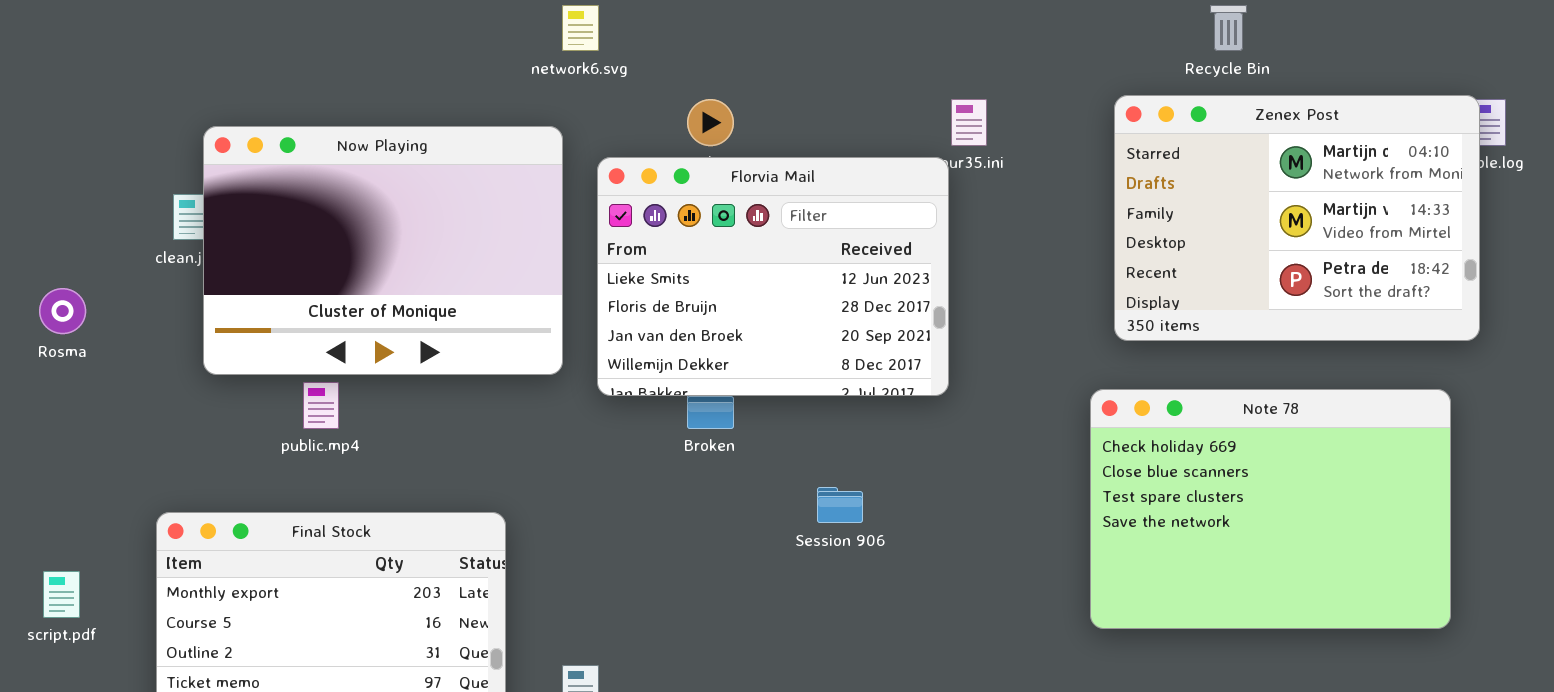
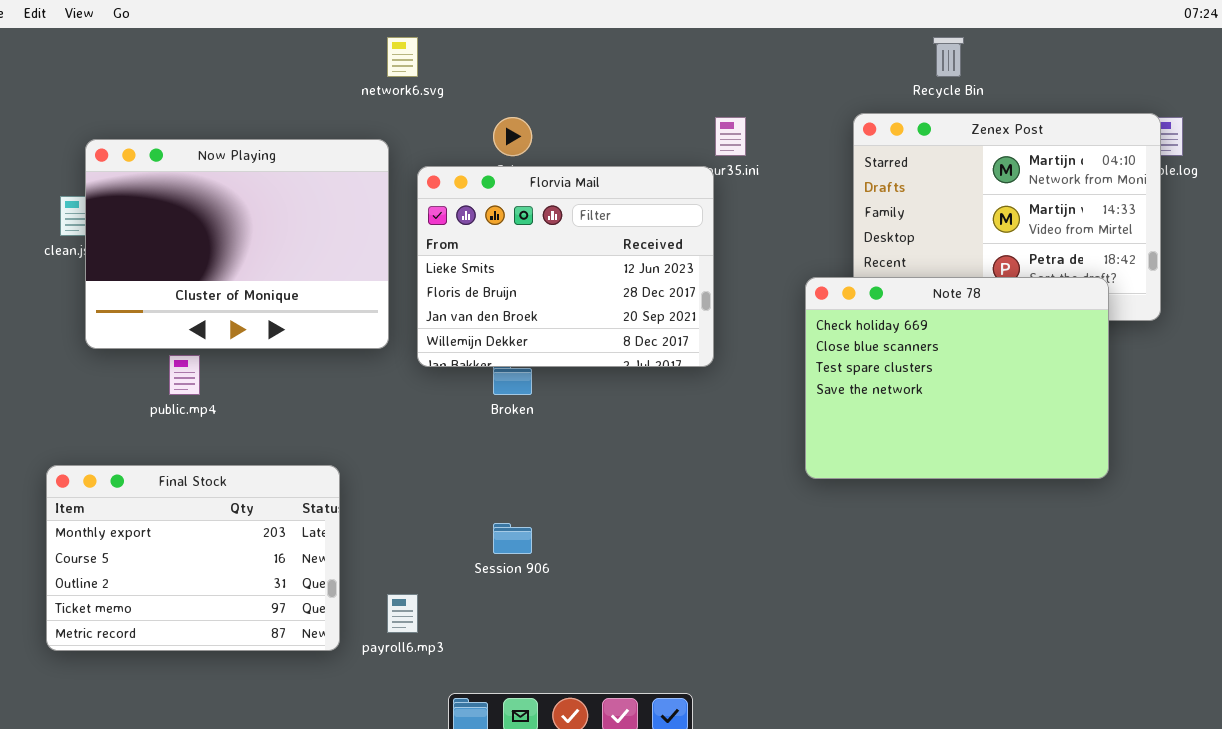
Note 78: [1090,389,1451,629] -> [805,277,1109,479], moved
Session 906: [817,487,863,523] -> [493,523,532,554], moved

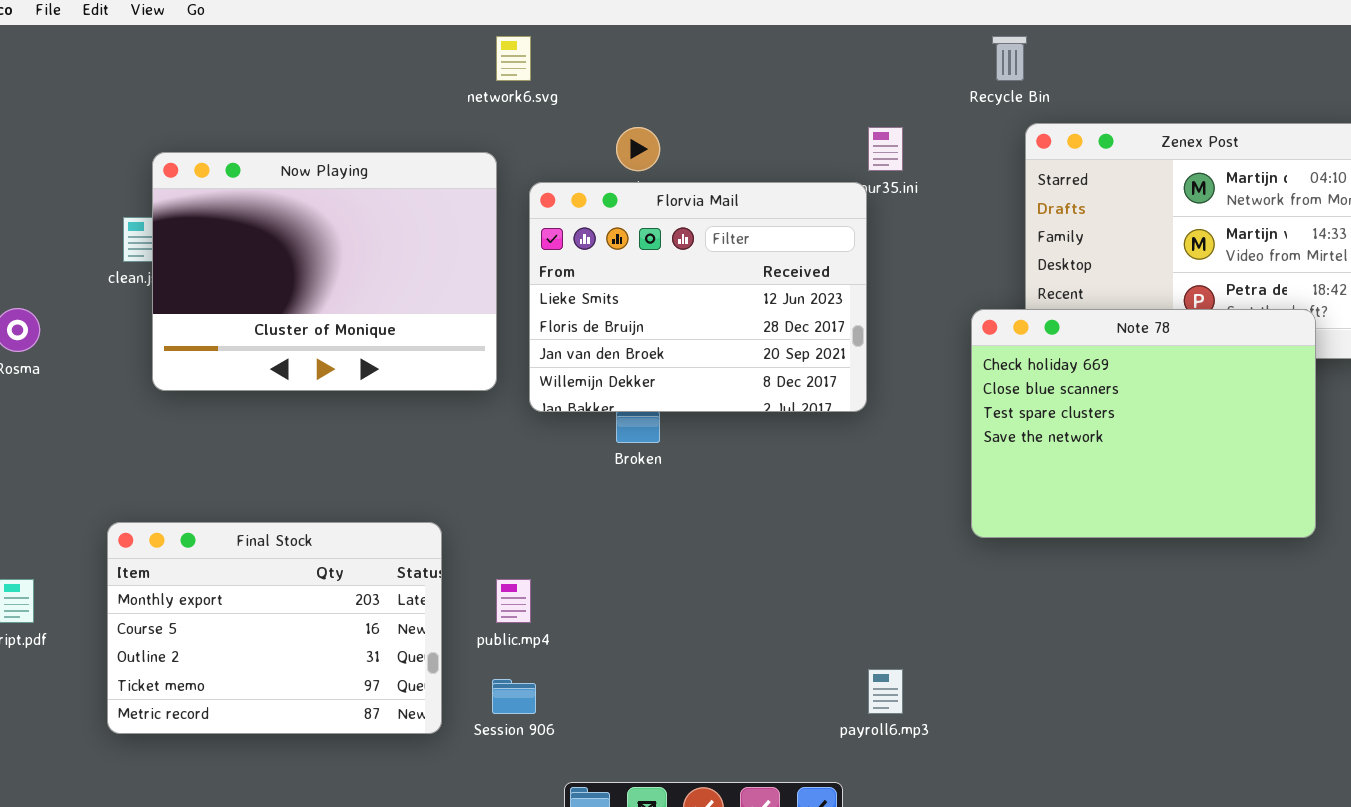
Recycle Bin: [933,37,964,77] -> [992,36,1027,81], moved
public.mp4: [169,355,200,395] -> [496,579,531,623], moved
Session 906: [493,523,532,554] -> [492,679,536,714], moved
payroll6.mp3: [387,594,418,633] -> [868,669,903,714], moved

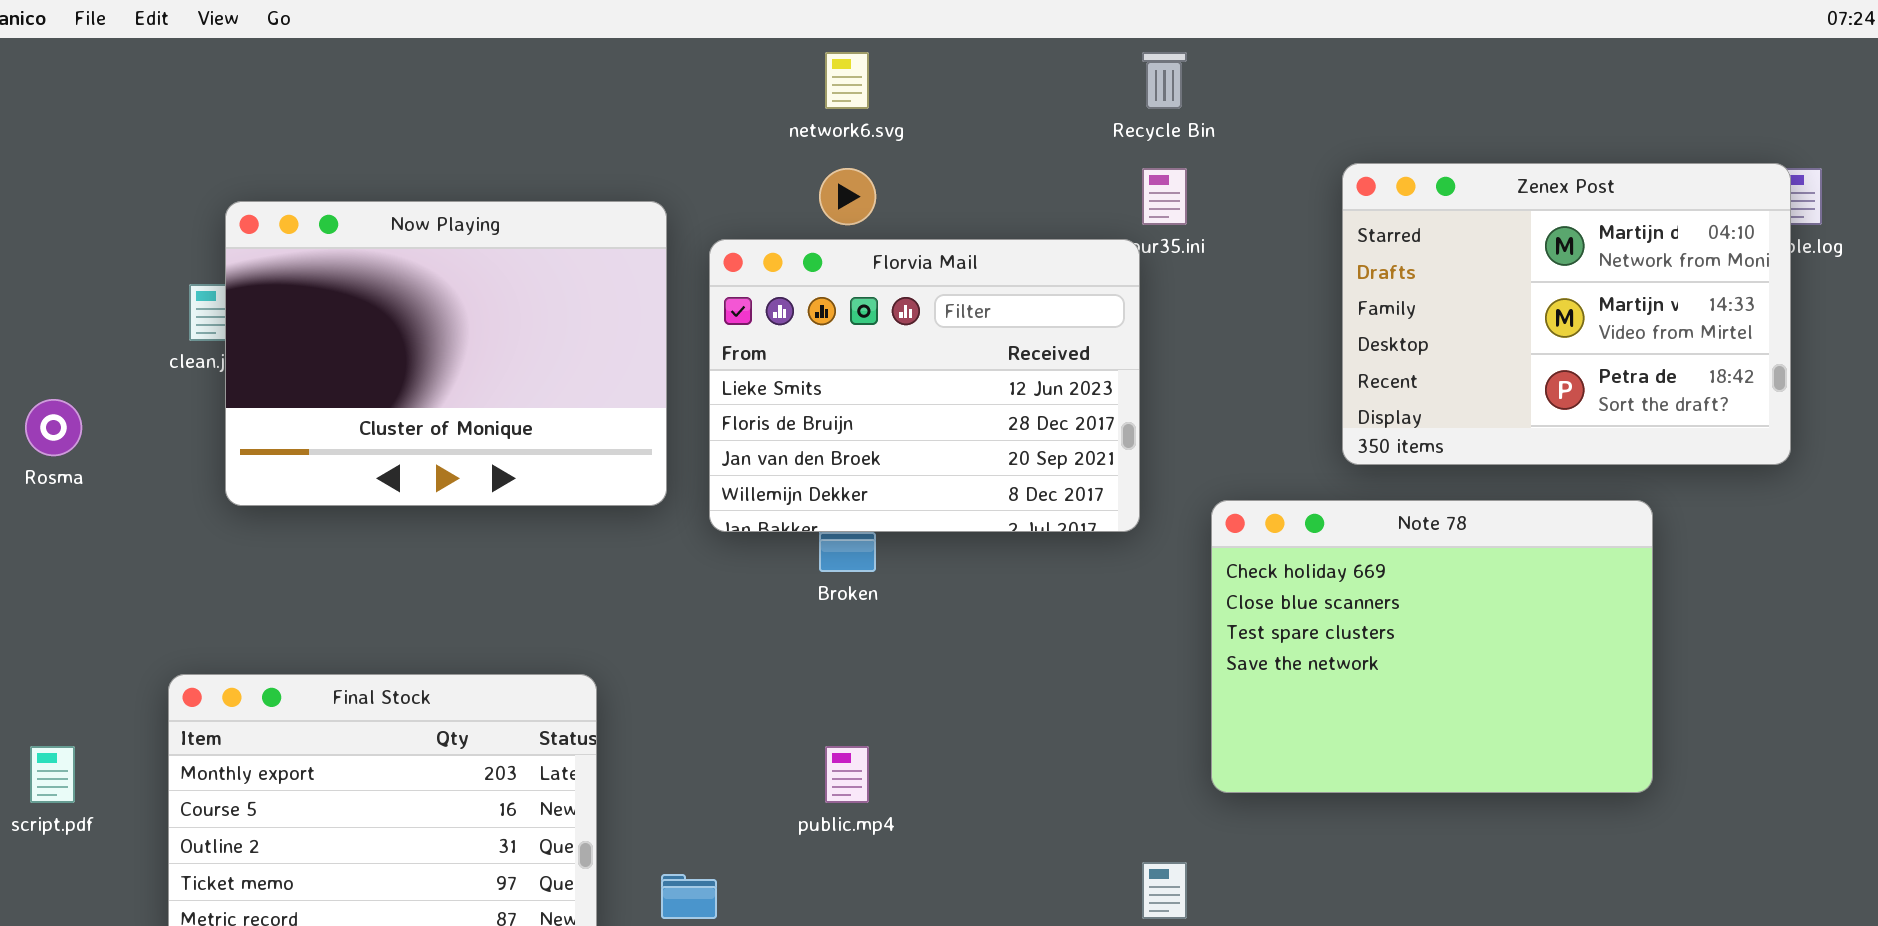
network6.svg: [496,36,531,81] -> [825,52,869,109], moved
Recycle Bin: [992,36,1027,81] -> [1142,52,1187,109], moved
Note 78: [971,309,1316,538] -> [1211,500,1653,793], moved
public.mp4: [496,579,531,623] -> [825,746,869,803], moved

